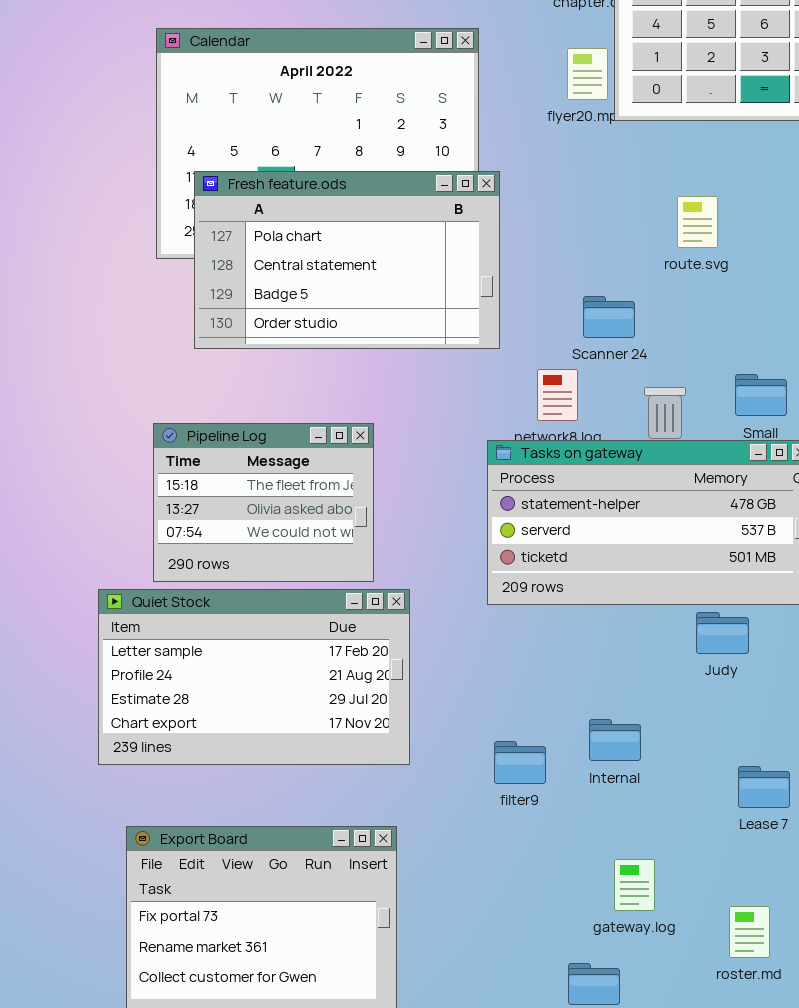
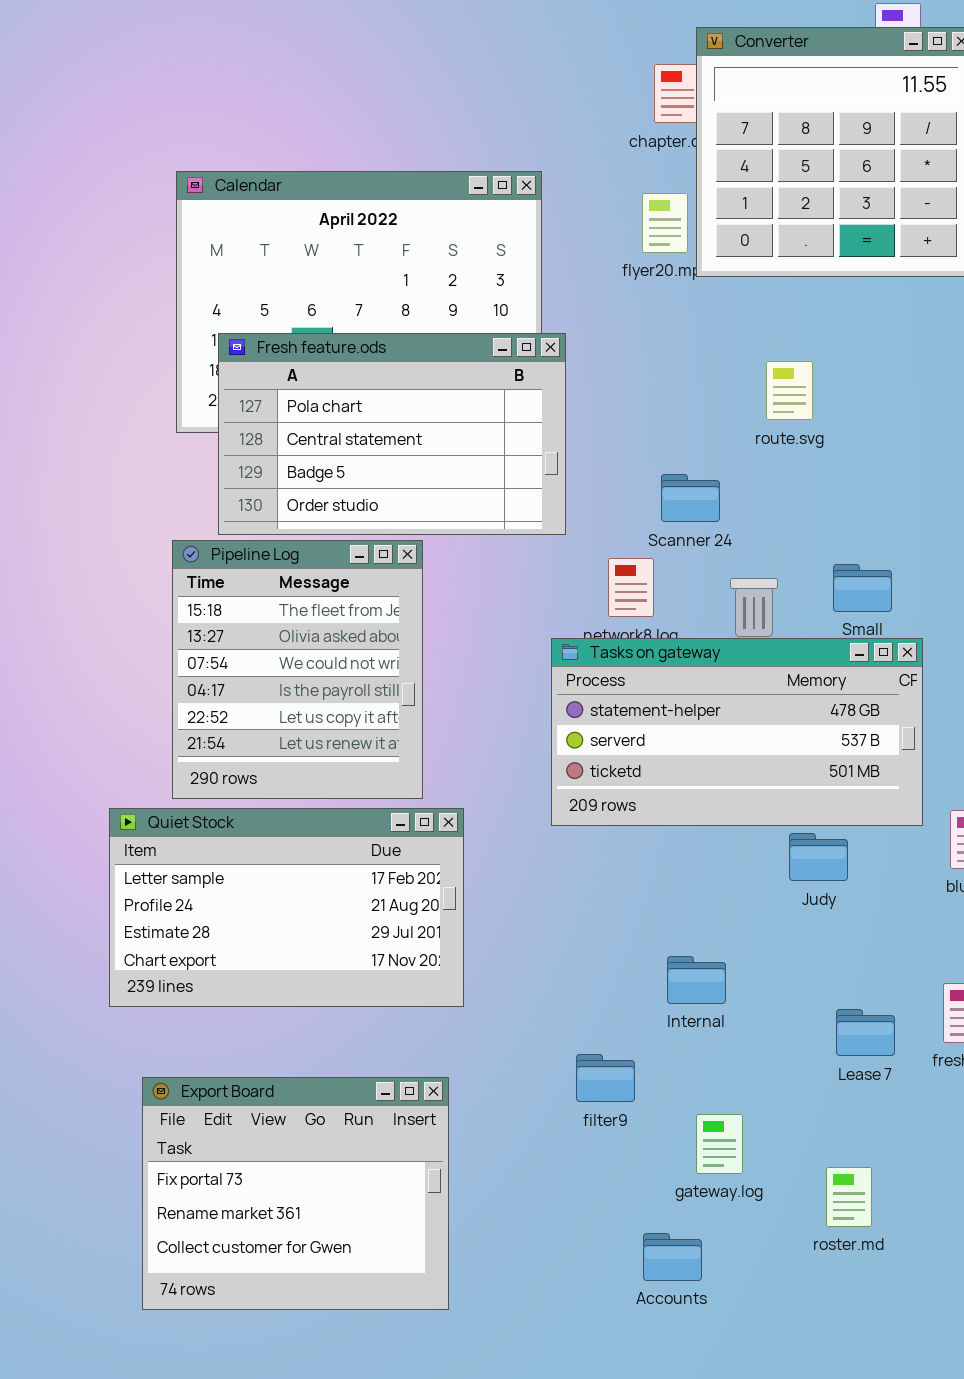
Pipeline Log: [153,423,374,582] -> [172,540,423,799], resized
filter9: [494,741,546,784] -> [576,1054,635,1102], moved

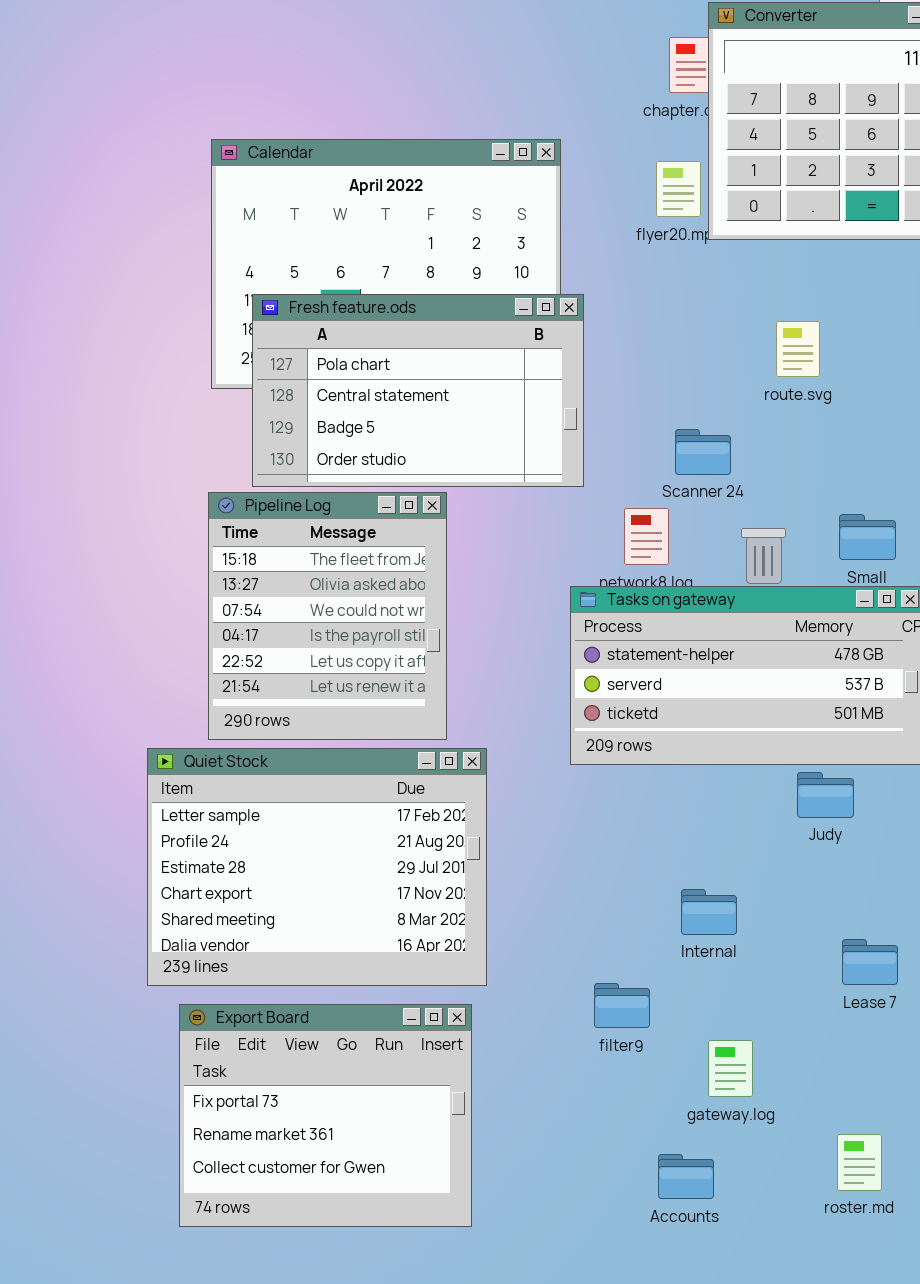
Quiet Stock: [109,808,464,1007] -> [147,748,487,986], resized
roster.md: [826,1167,872,1227] -> [837,1134,882,1191], moved

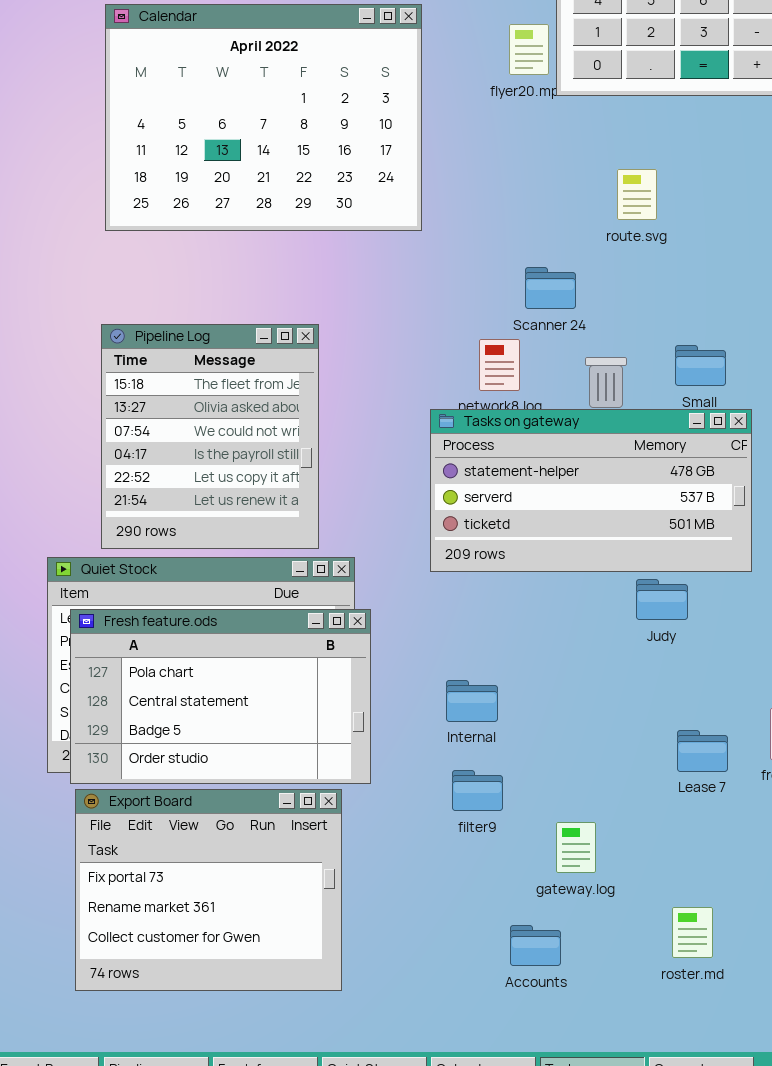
Fresh feature.ods: [252,294,584,487] -> [70,609,371,784], moved
Internal: [681,889,737,935] -> [446,680,498,722], moved

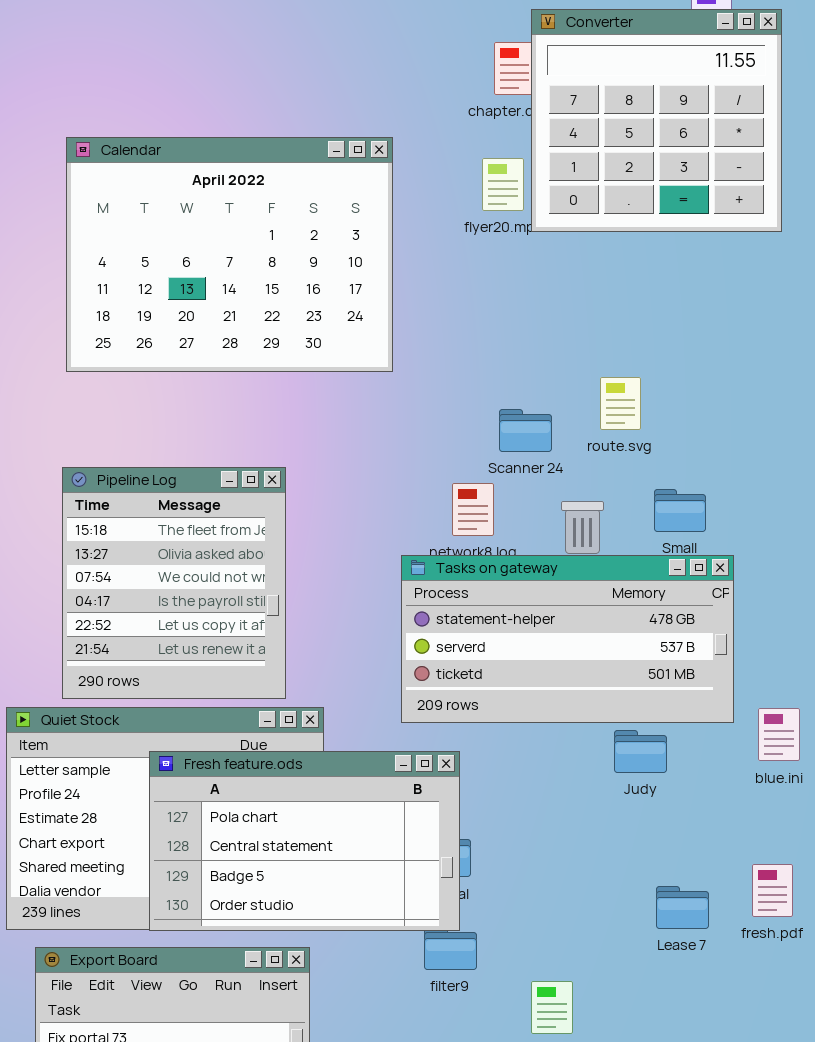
route.svg: [617,169,657,220] -> [600,377,641,430], moved
Fresh feature.ods: [70,609,371,784] -> [149,751,460,931], moved

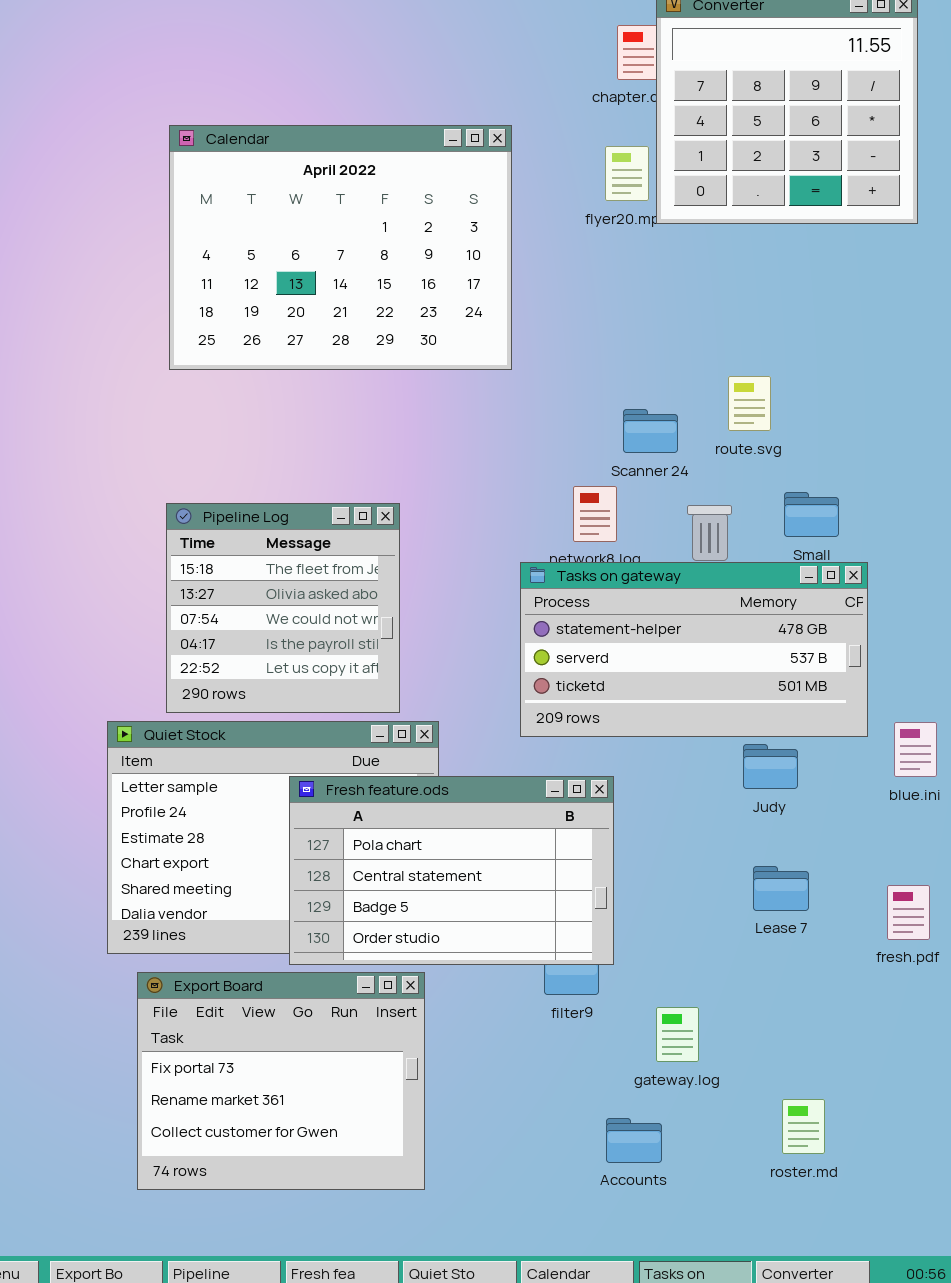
Pipeline Log: [62,467,286,699] -> [166,503,400,713], resized
Fresh feature.ods: [149,751,460,931] -> [289,776,614,965], moved
Lease 7: [656,886,709,929] -> [753,866,809,911], moved

